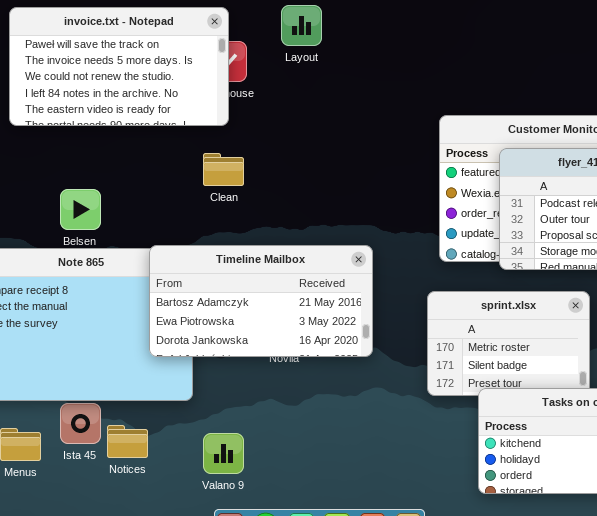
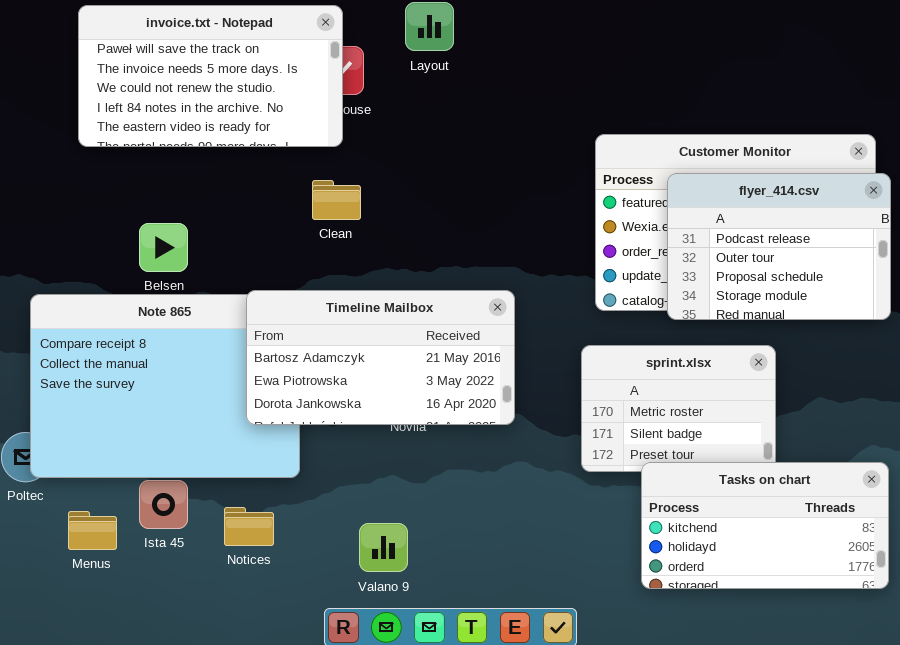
Notices: [107,425,148,458] -> [224,507,274,546], moved
Valano 9: [203,433,244,474] -> [359,523,408,572], moved

